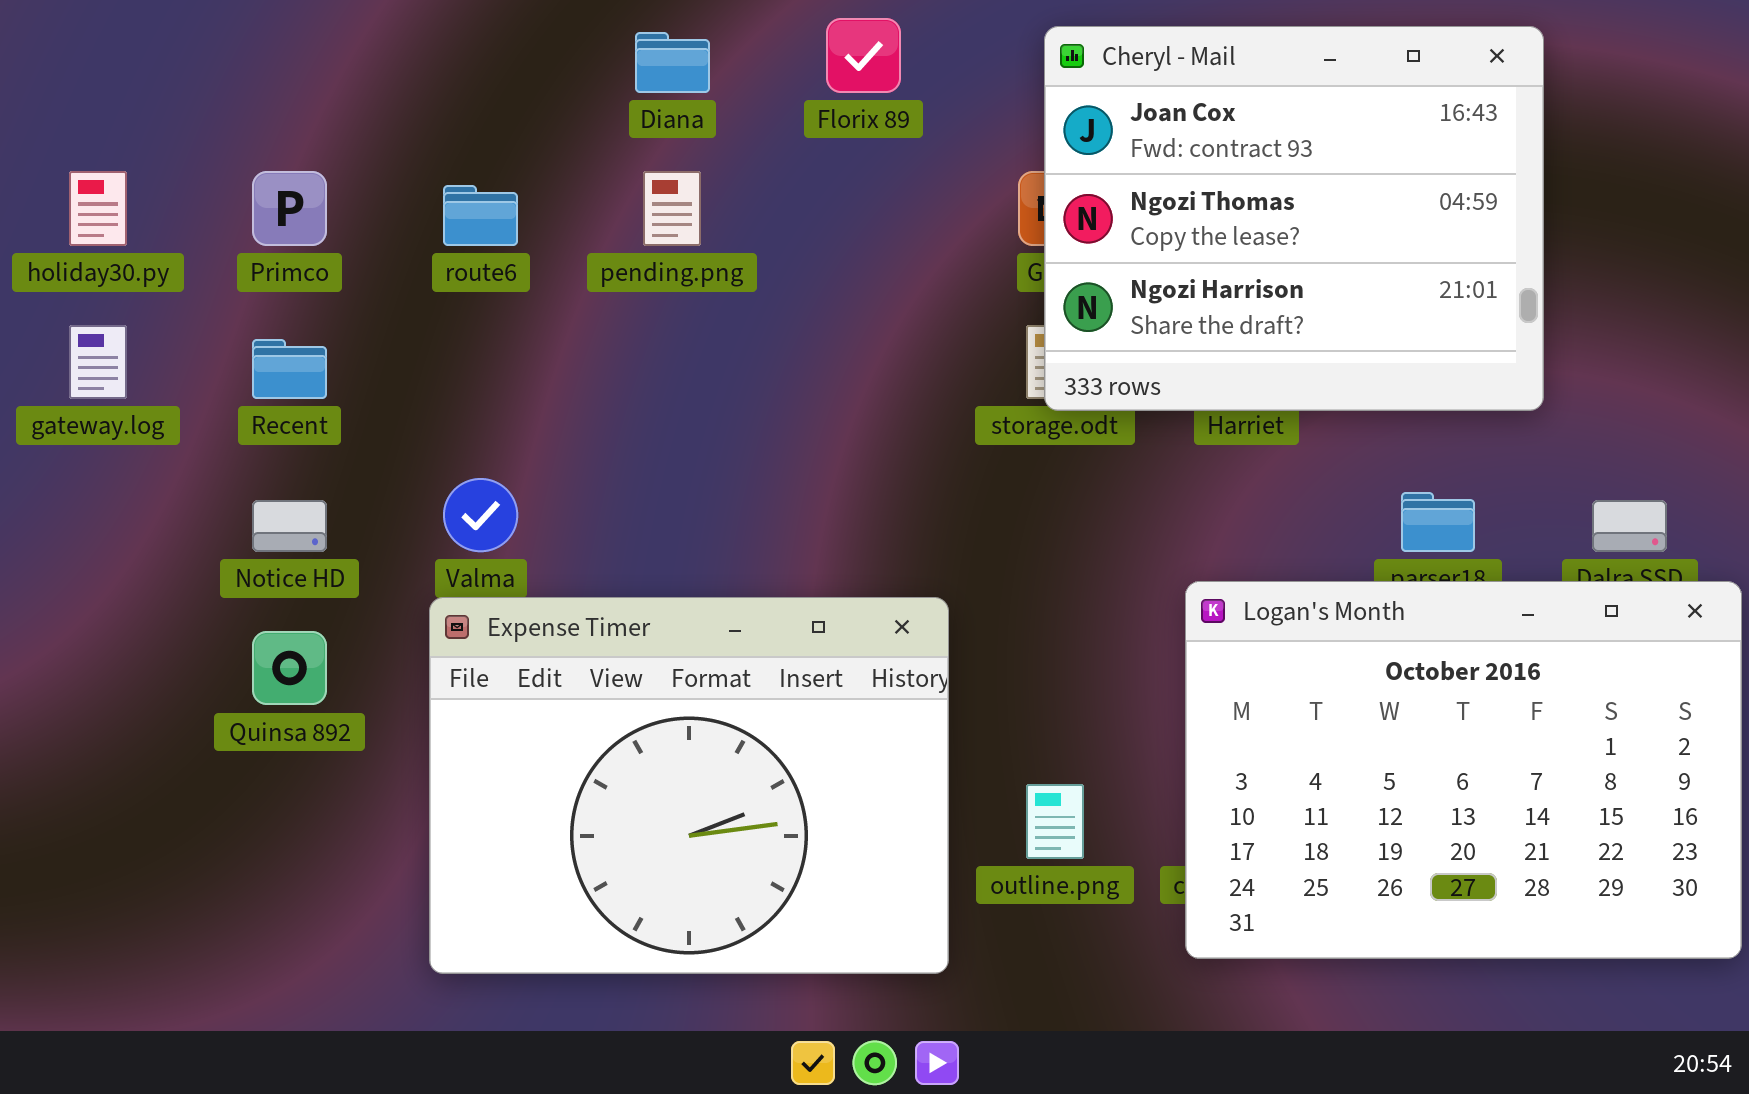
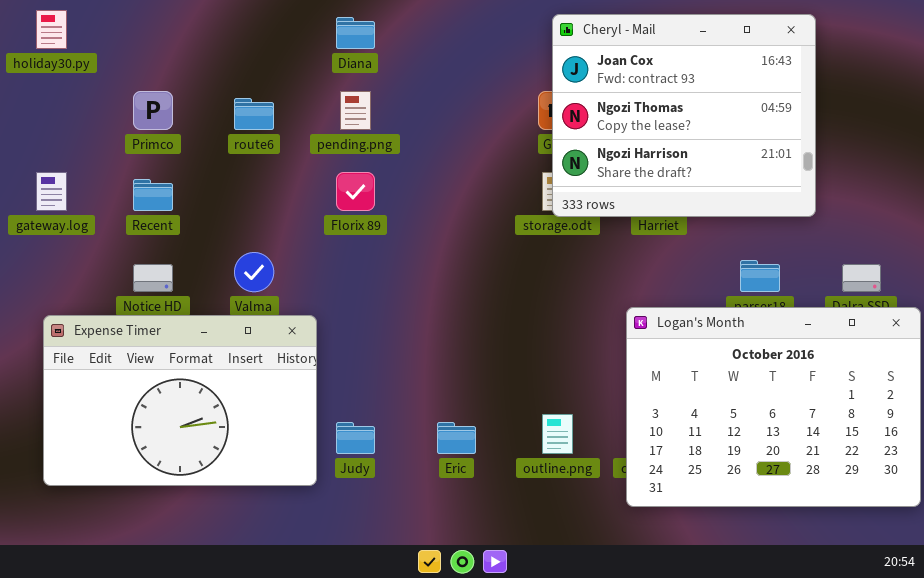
Florix 89: [826,18,901,93] -> [336,172,375,211], moved
holiday30.py: [69,171,127,246] -> [36,10,67,49], moved
Expense Timer: [429,597,949,974] -> [43,315,317,486], moved, resized

